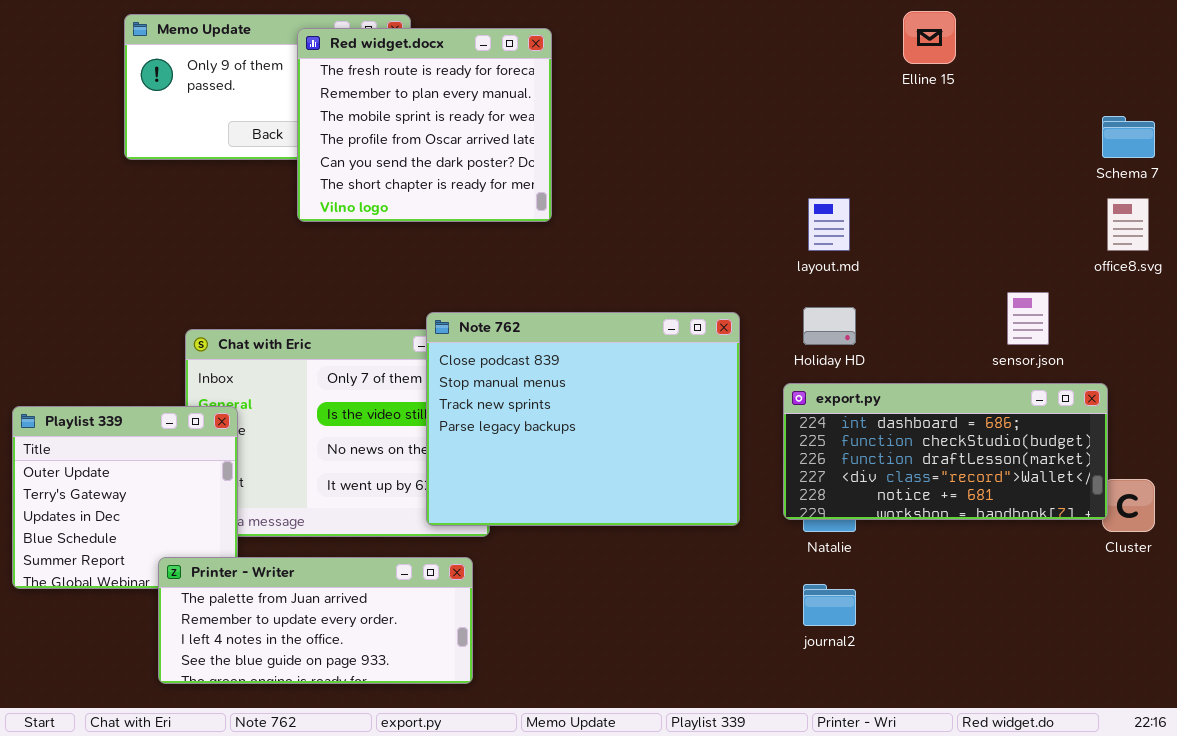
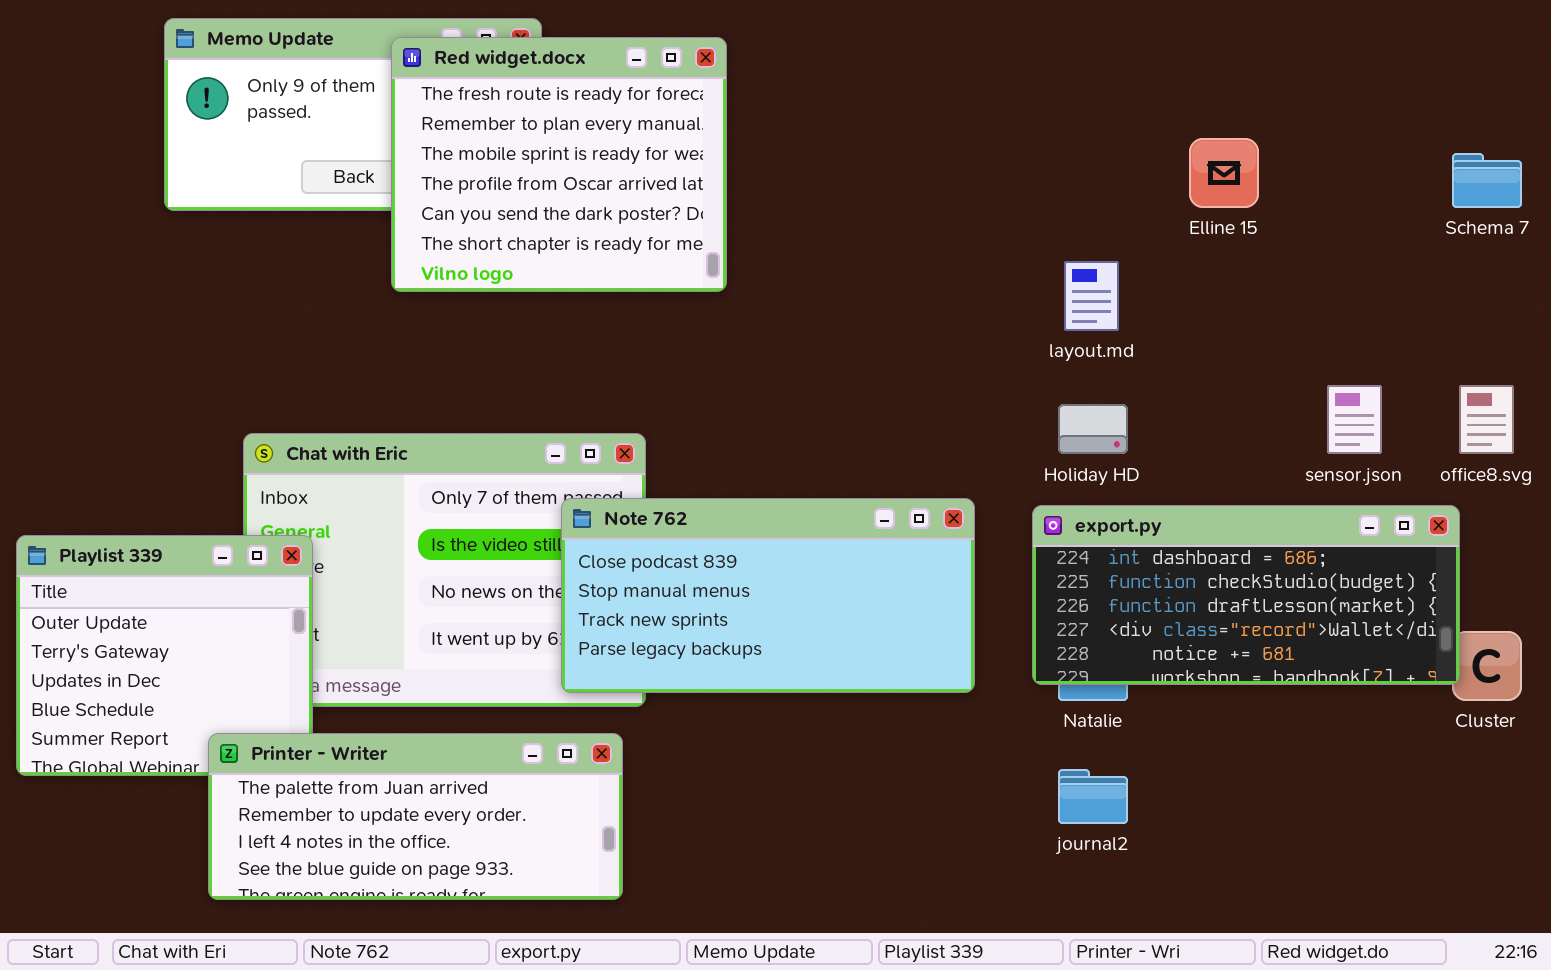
Elline 15: [903,11,956,64] -> [1189,138,1259,208], moved
office8.svg: [1107,198,1149,251] -> [1459,385,1514,454], moved
Note 762: [426,312,740,526] -> [561,498,975,693], resized

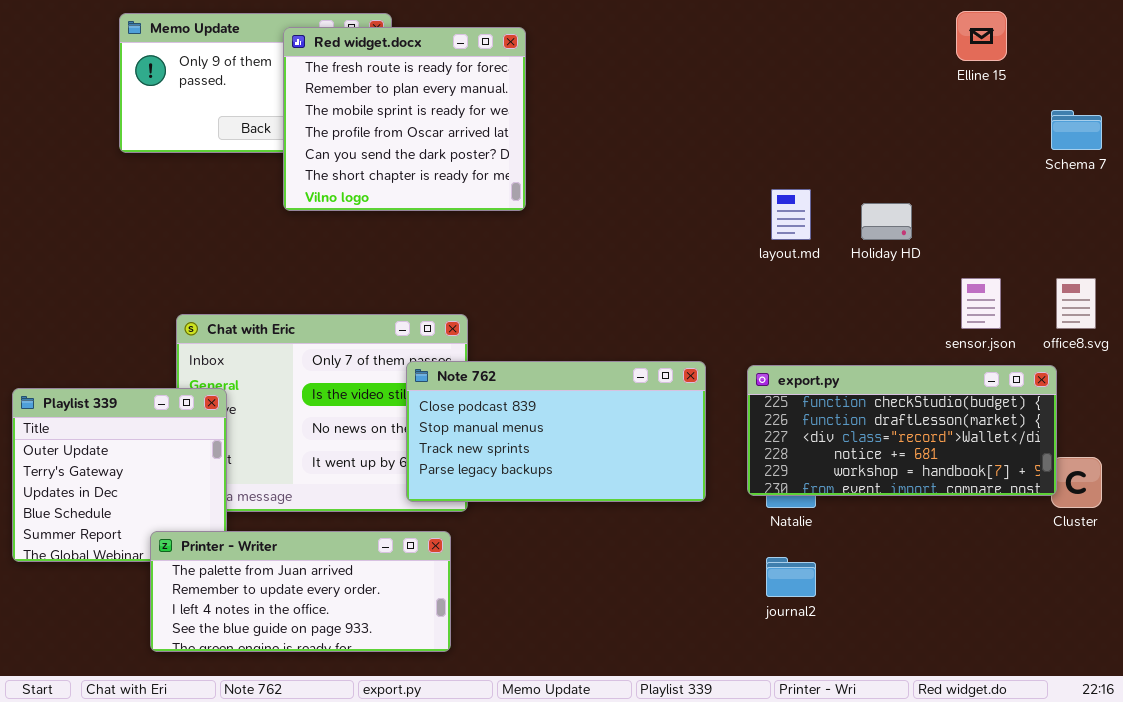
Elline 15: [1189,138,1259,208] -> [956,11,1007,61], moved
Holiday HD: [1058,404,1128,454] -> [861,203,912,240], moved
export.py: [1032,505,1460,685] -> [747,365,1057,496], scrolled down 1 row

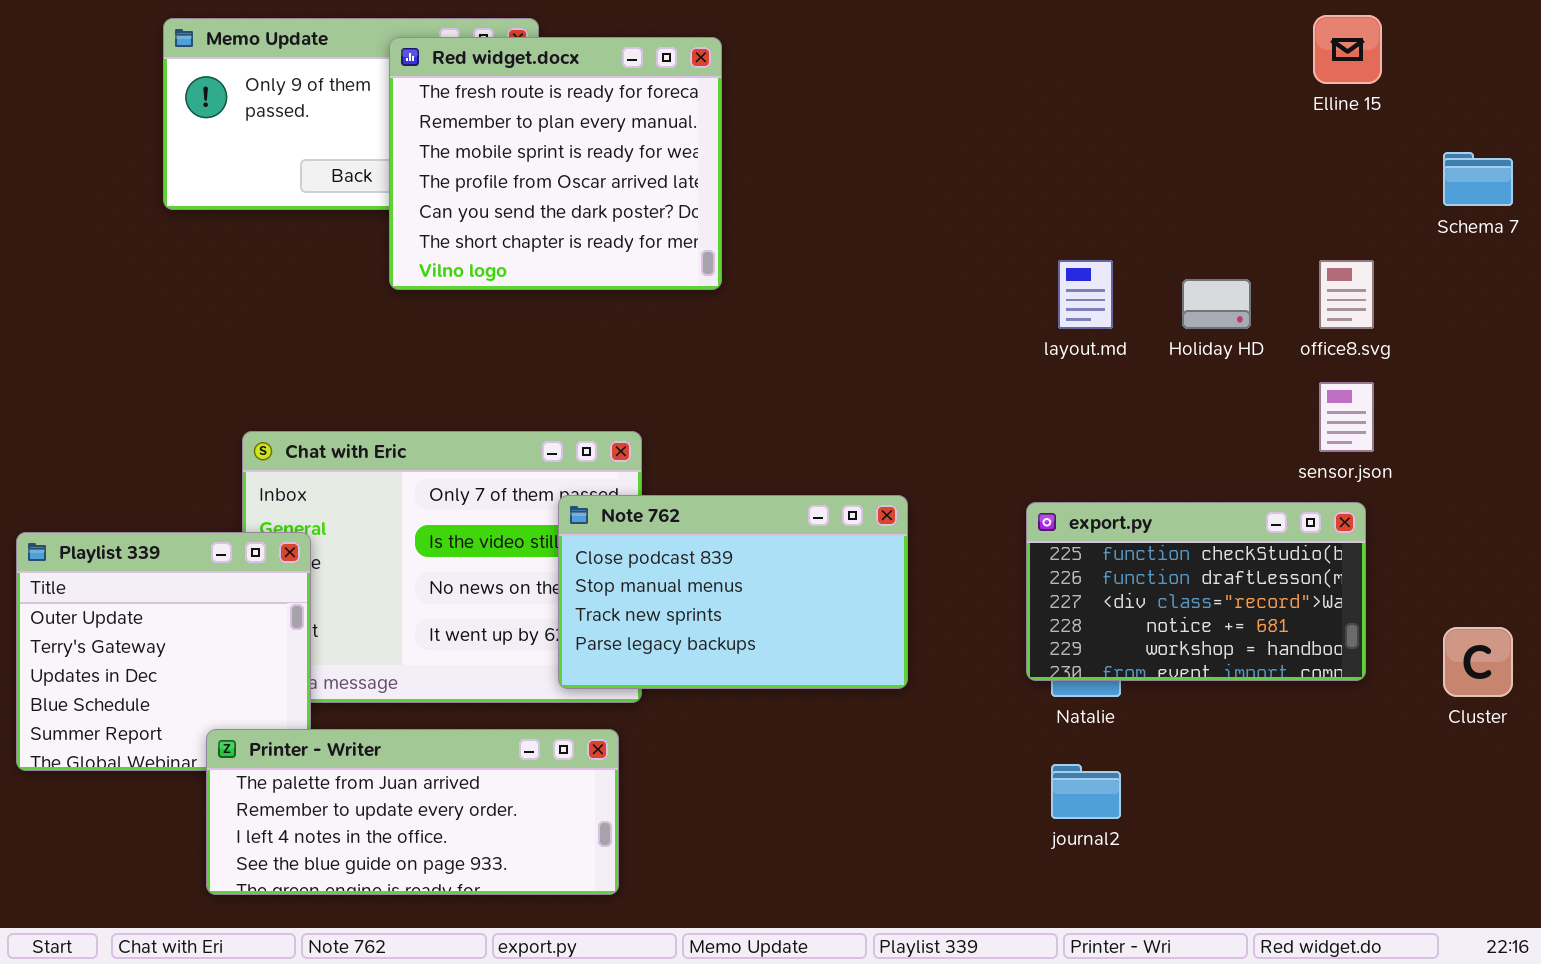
office8.svg: [1056,278,1096,329] -> [1319,260,1374,329], moved
Note 762: [406,361,706,502] -> [558,495,908,689], resized
export.py: [747,365,1057,496] -> [1026,502,1366,681], resized

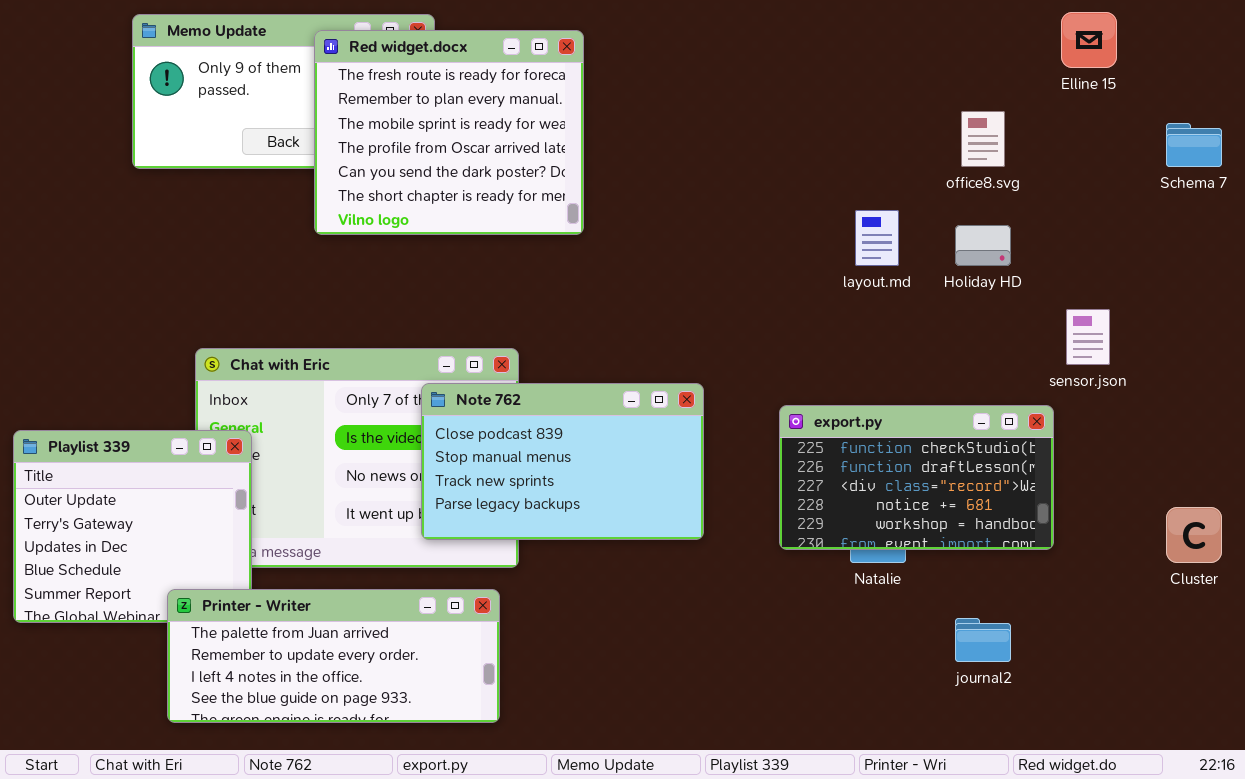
office8.svg: [1319,260,1374,329] -> [961,111,1005,167], moved
Note 762: [558,495,908,689] -> [421,383,704,540], moved
export.py: [1026,502,1366,681] -> [779,405,1054,550], moved
journal2: [1051,764,1121,819] -> [955,618,1011,662], moved

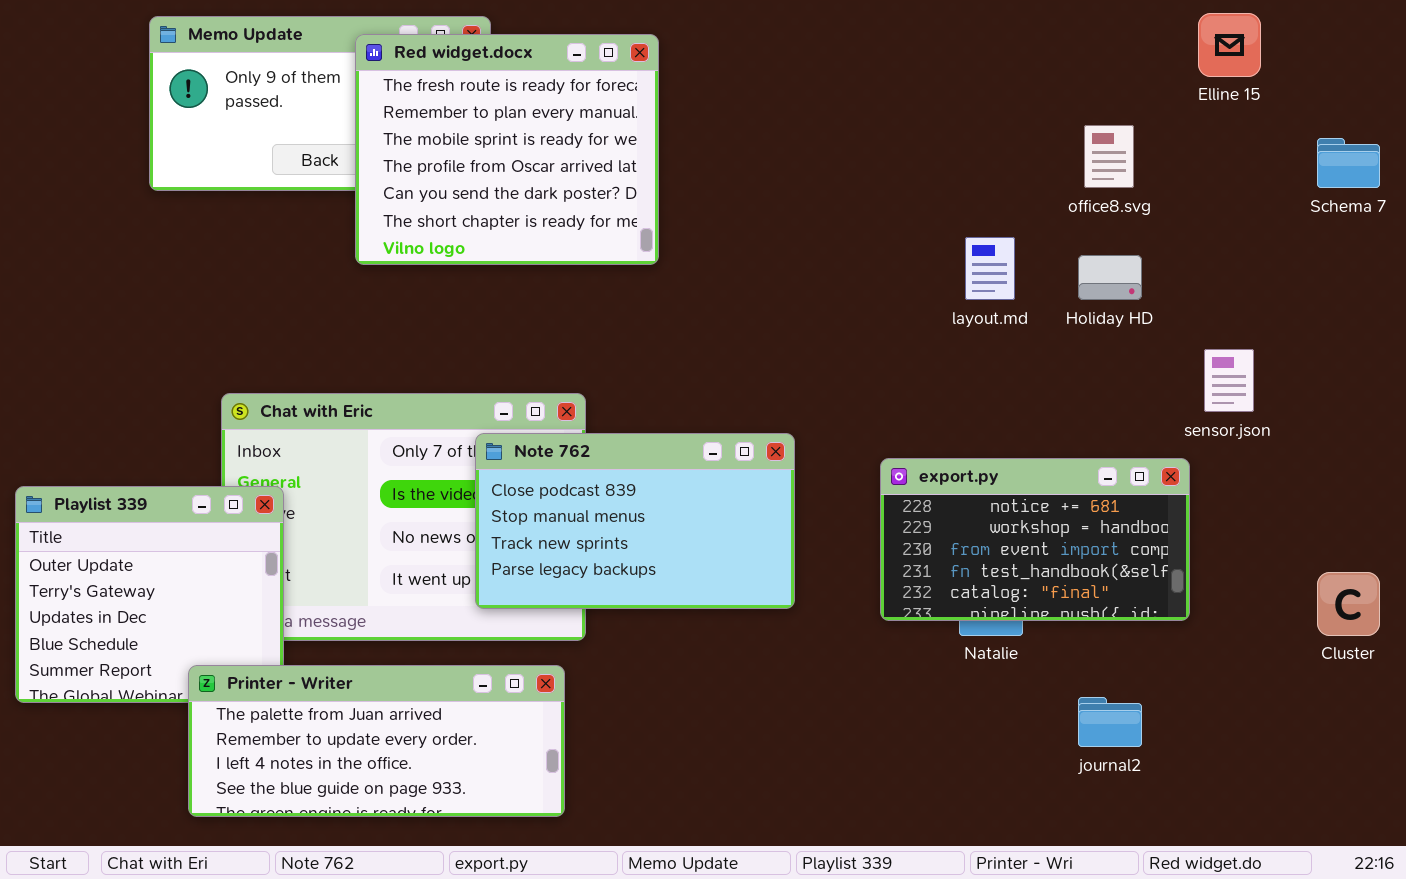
export.py: [779,405,1054,550] -> [880,458,1190,621], scrolled down 3 rows

